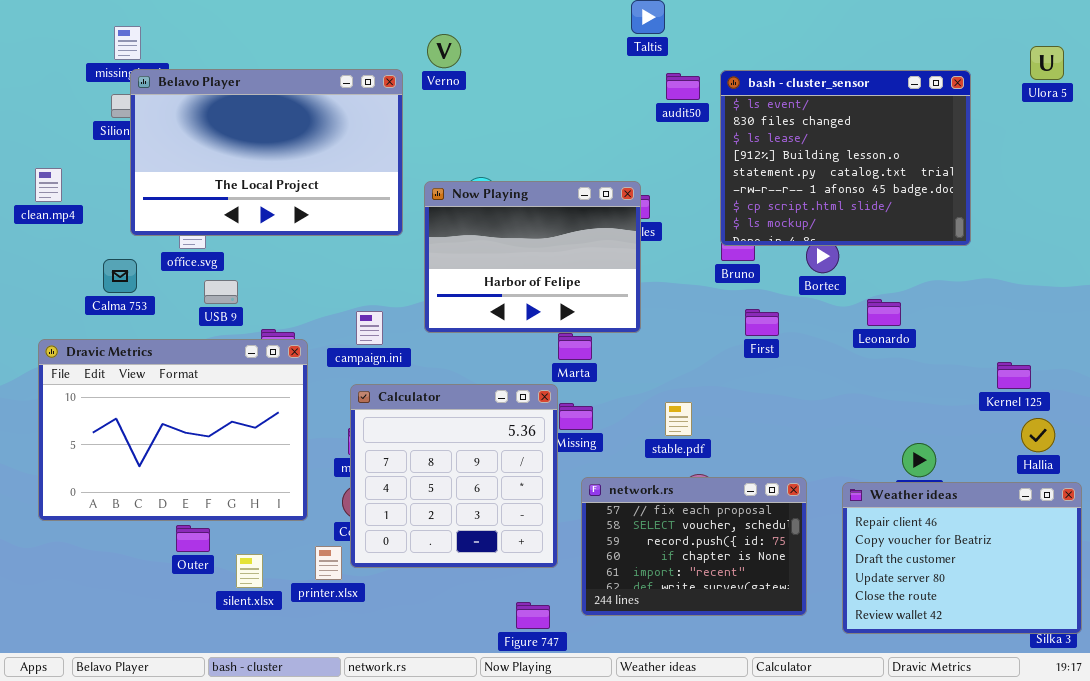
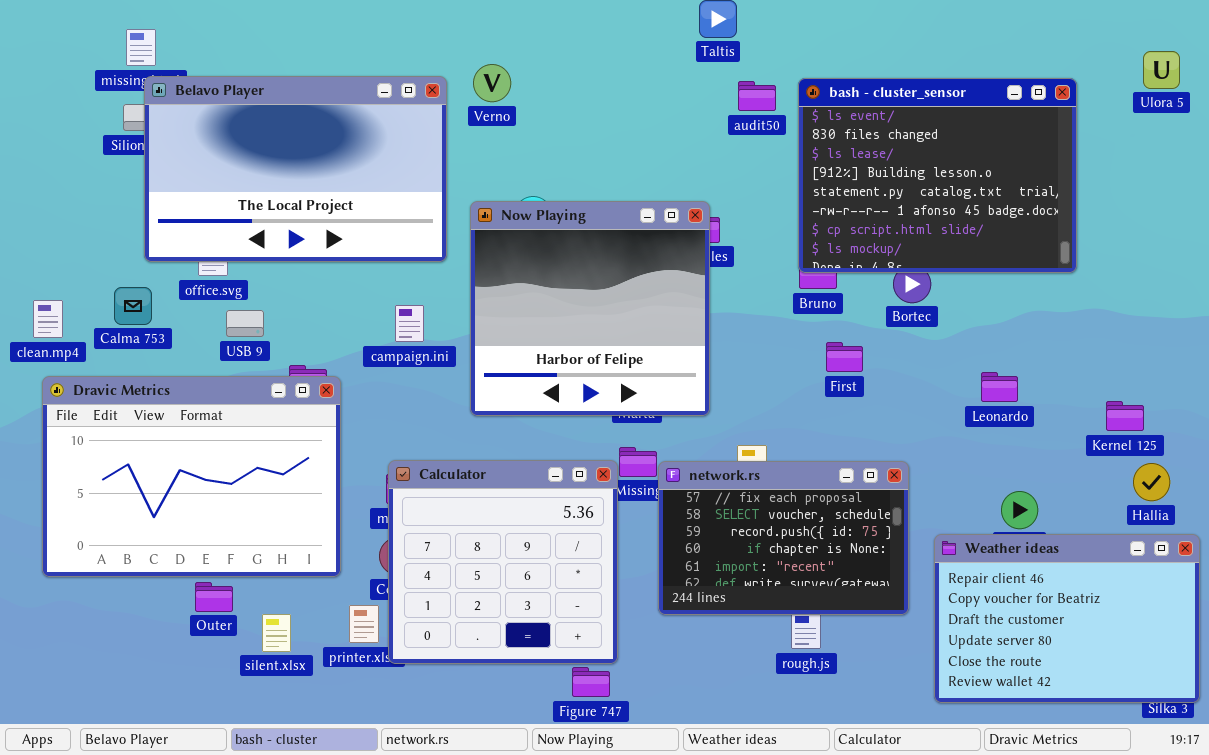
Verno: [427,34,461,68] -> [473,64,511,102], moved
clean.mp4: [35,168,62,202] -> [33,300,63,338], moved
Now Playing: [424,181,641,333] -> [470,201,710,416], resized
Leonardo: [867,299,901,326] -> [981,372,1018,402], moved
campaign.ini: [356,311,383,345] -> [395,305,424,342], moved
Calculator: [350,384,558,568] -> [388,460,618,664], moved
network.rs: [581,477,807,616] -> [658,461,909,615], moved

